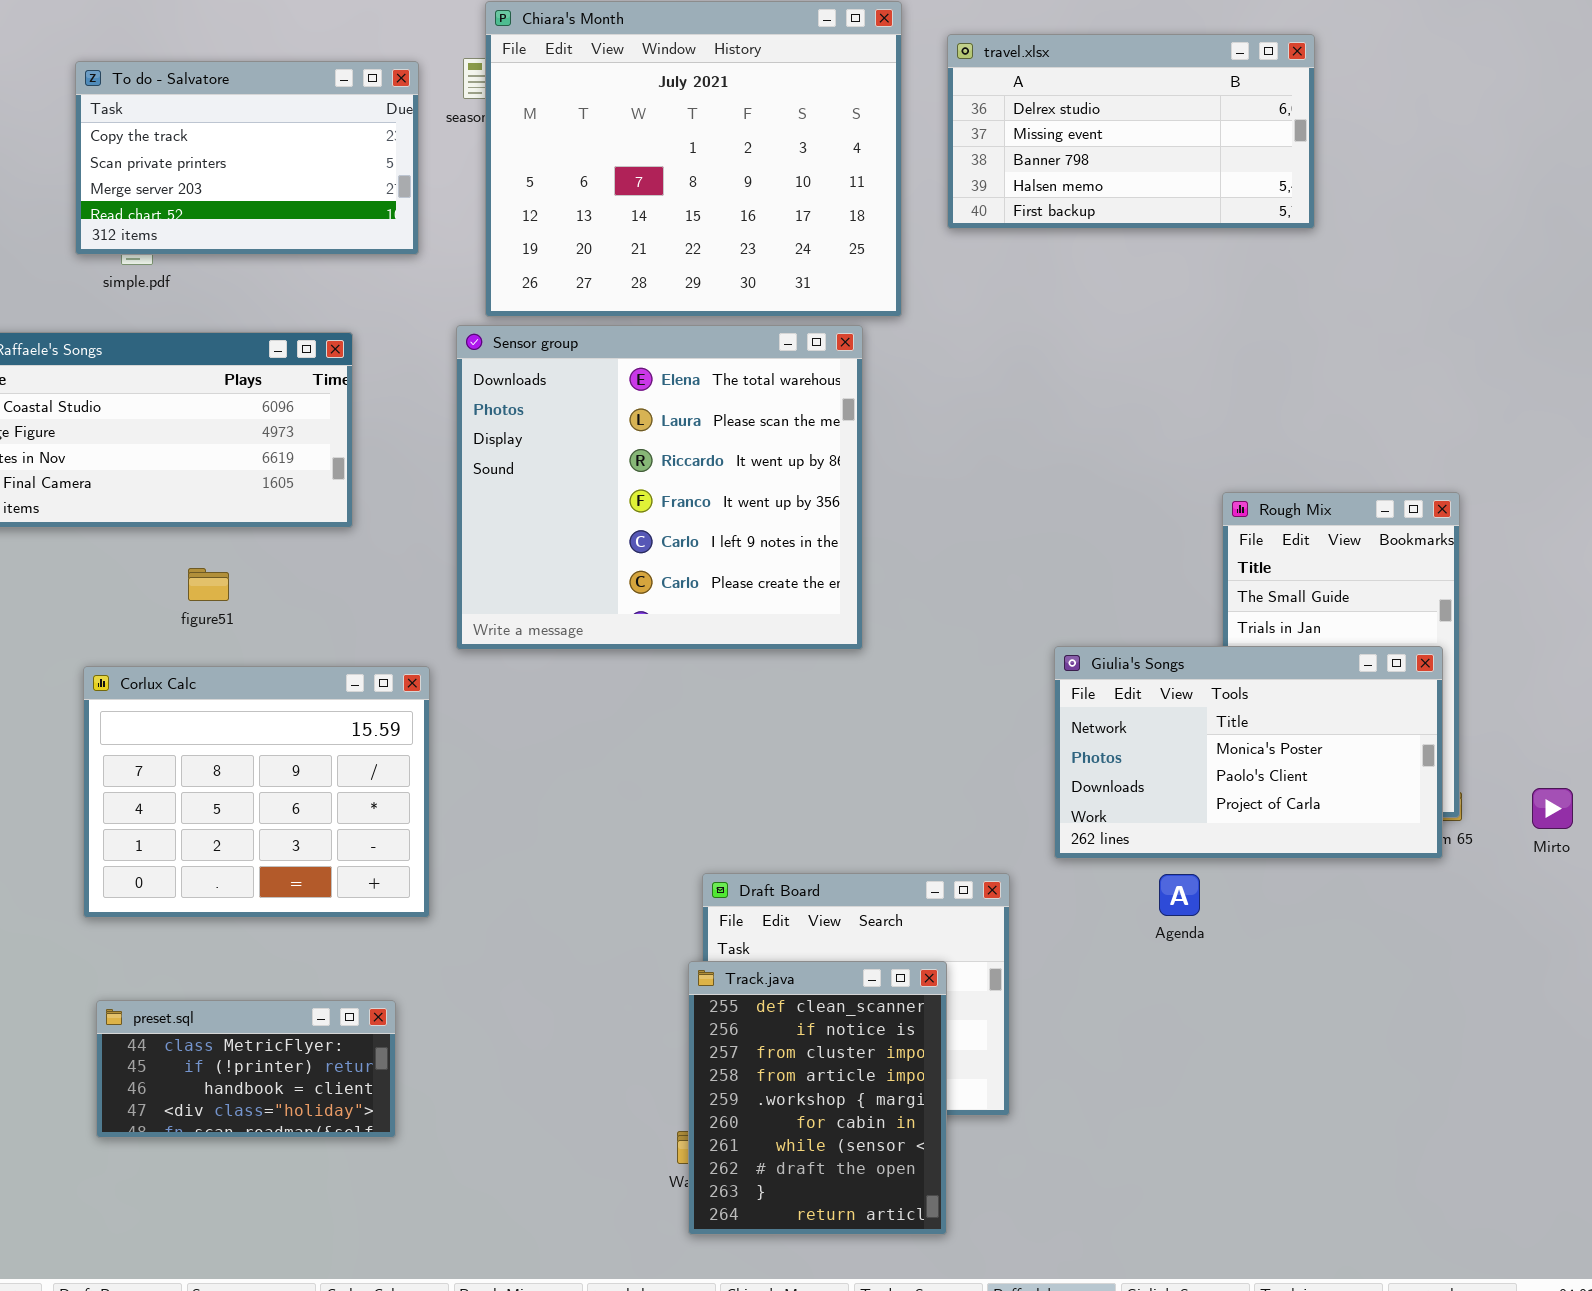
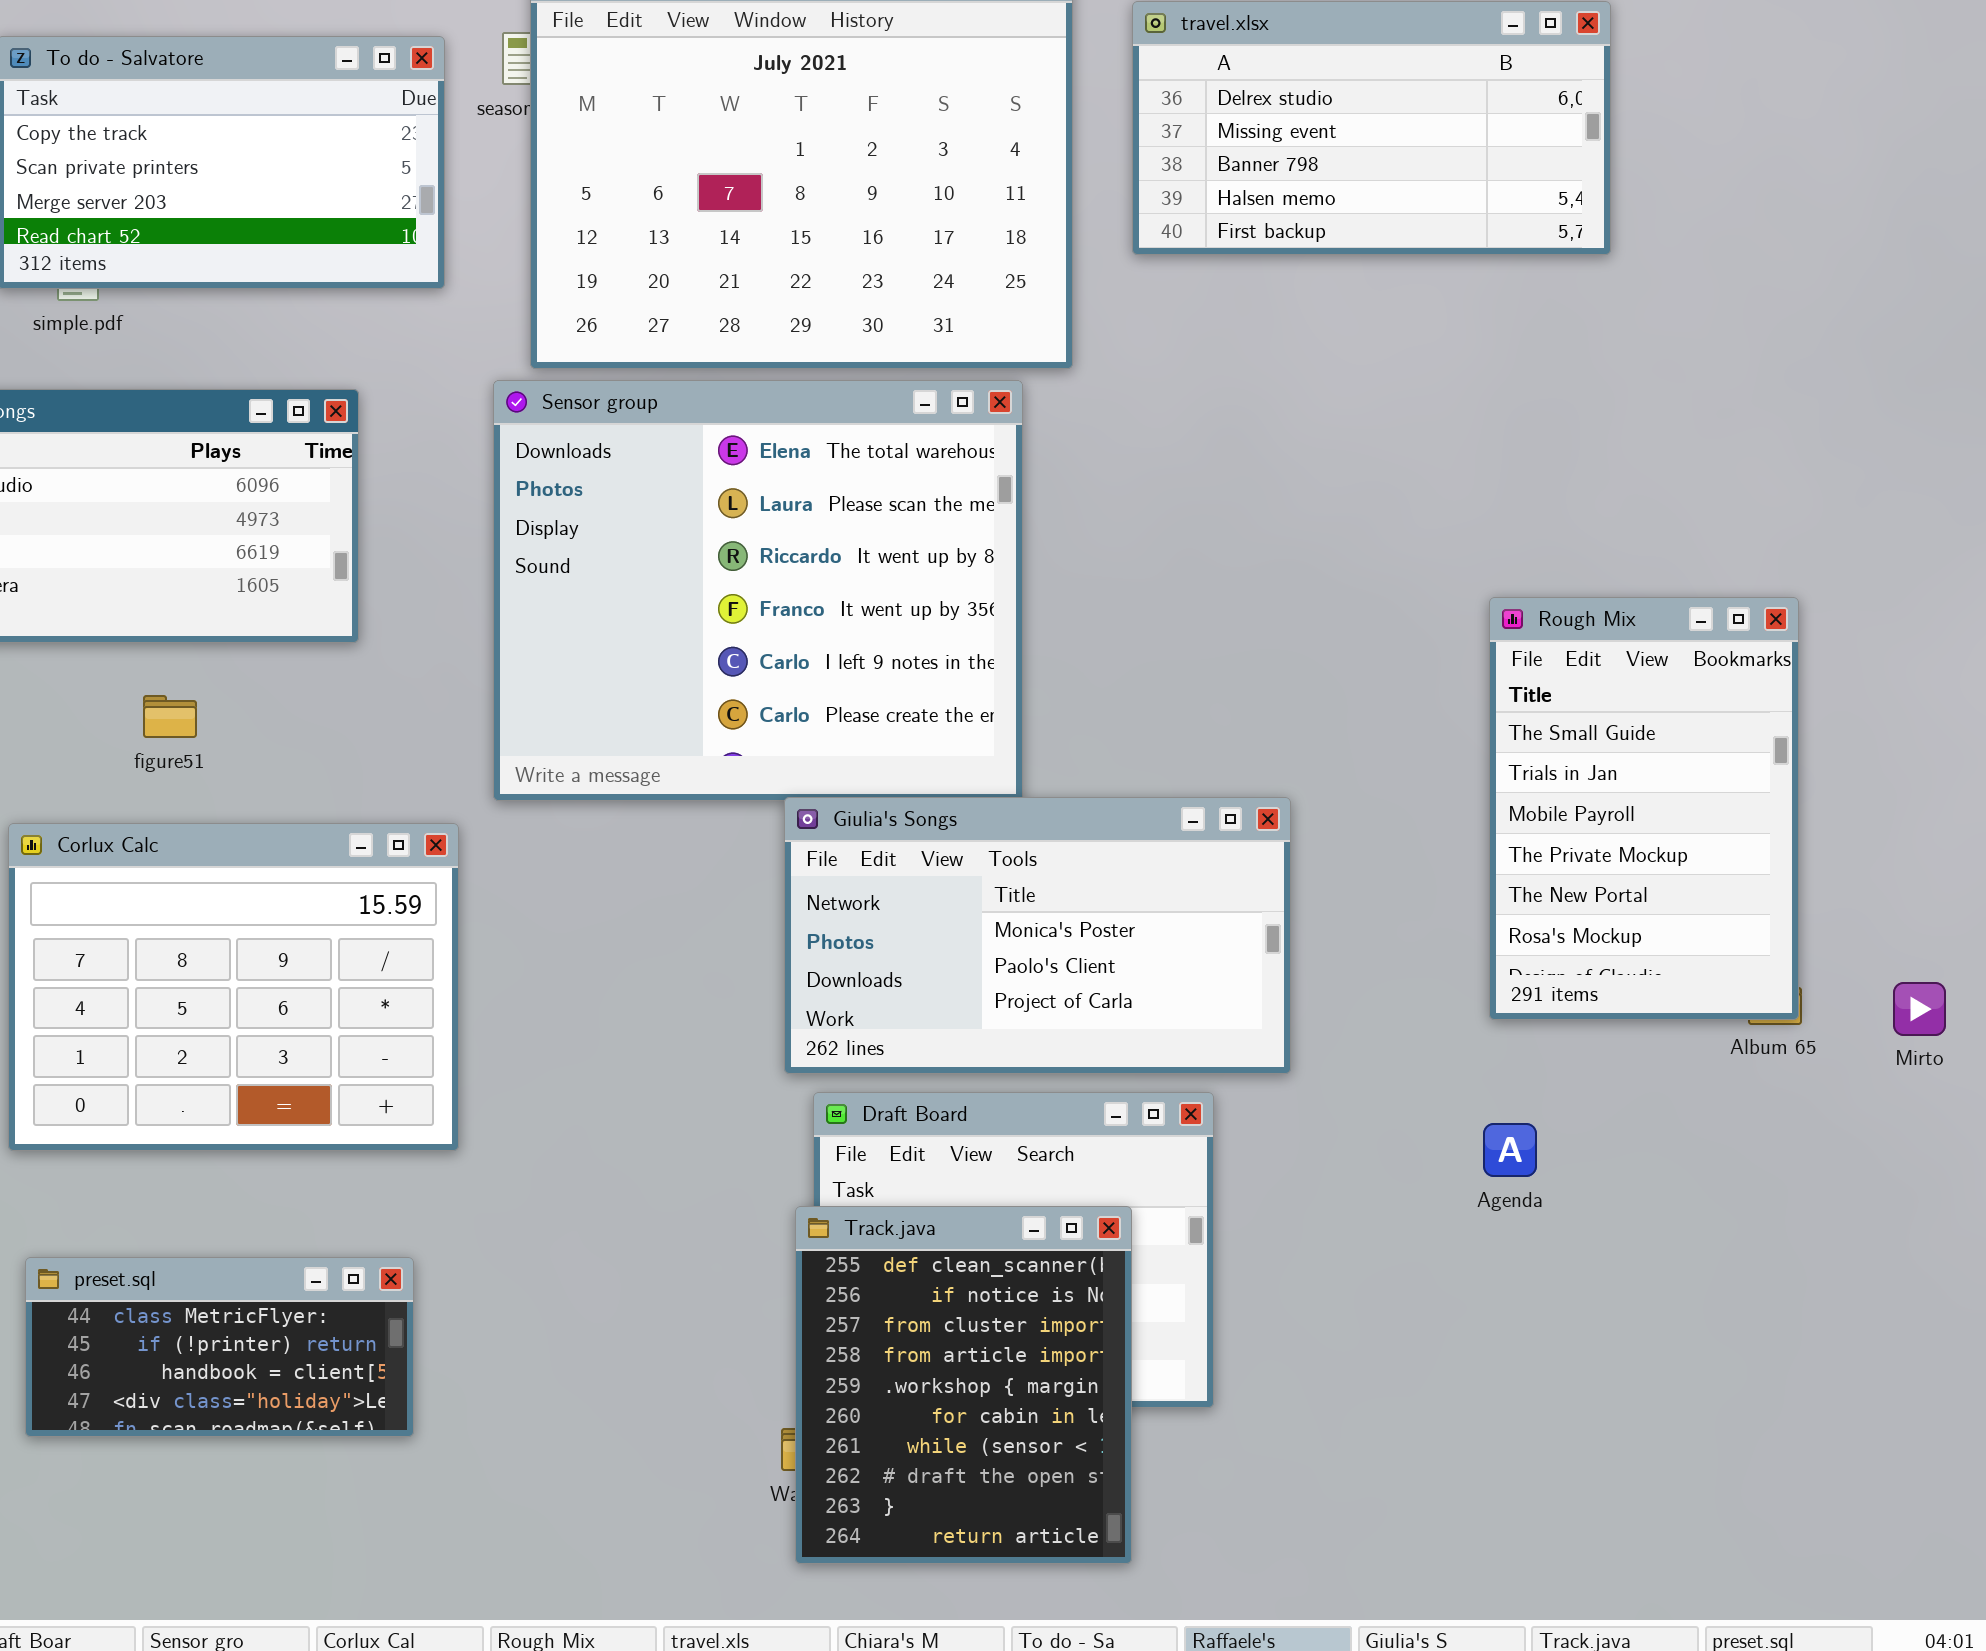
Giulia's Songs: [1054,646,1443,859] -> [784,797,1291,1074], moved
Agenda: [1159,874,1200,916] -> [1483,1123,1537,1177], moved

